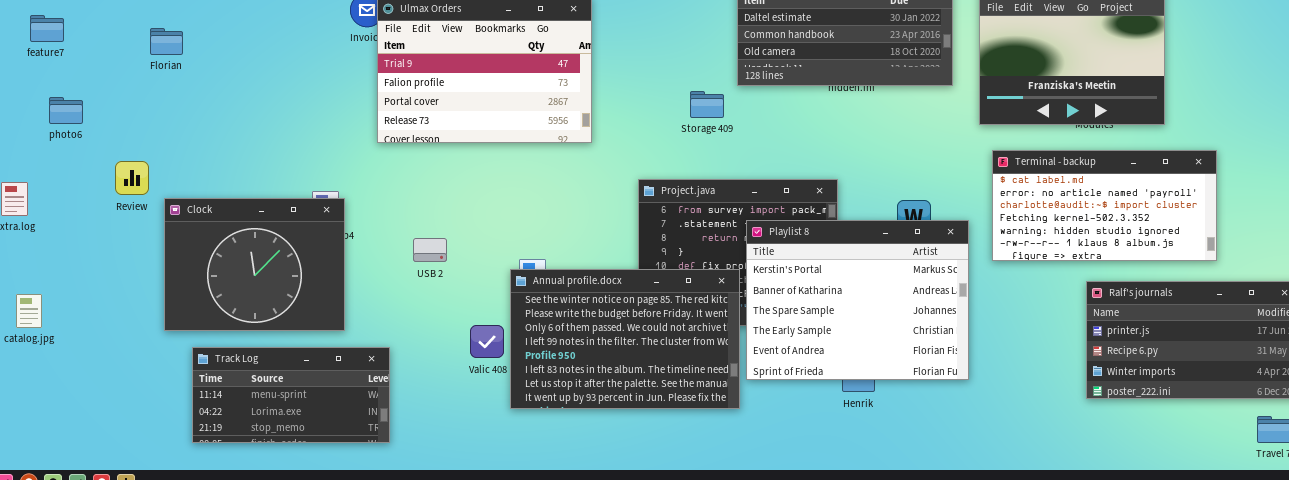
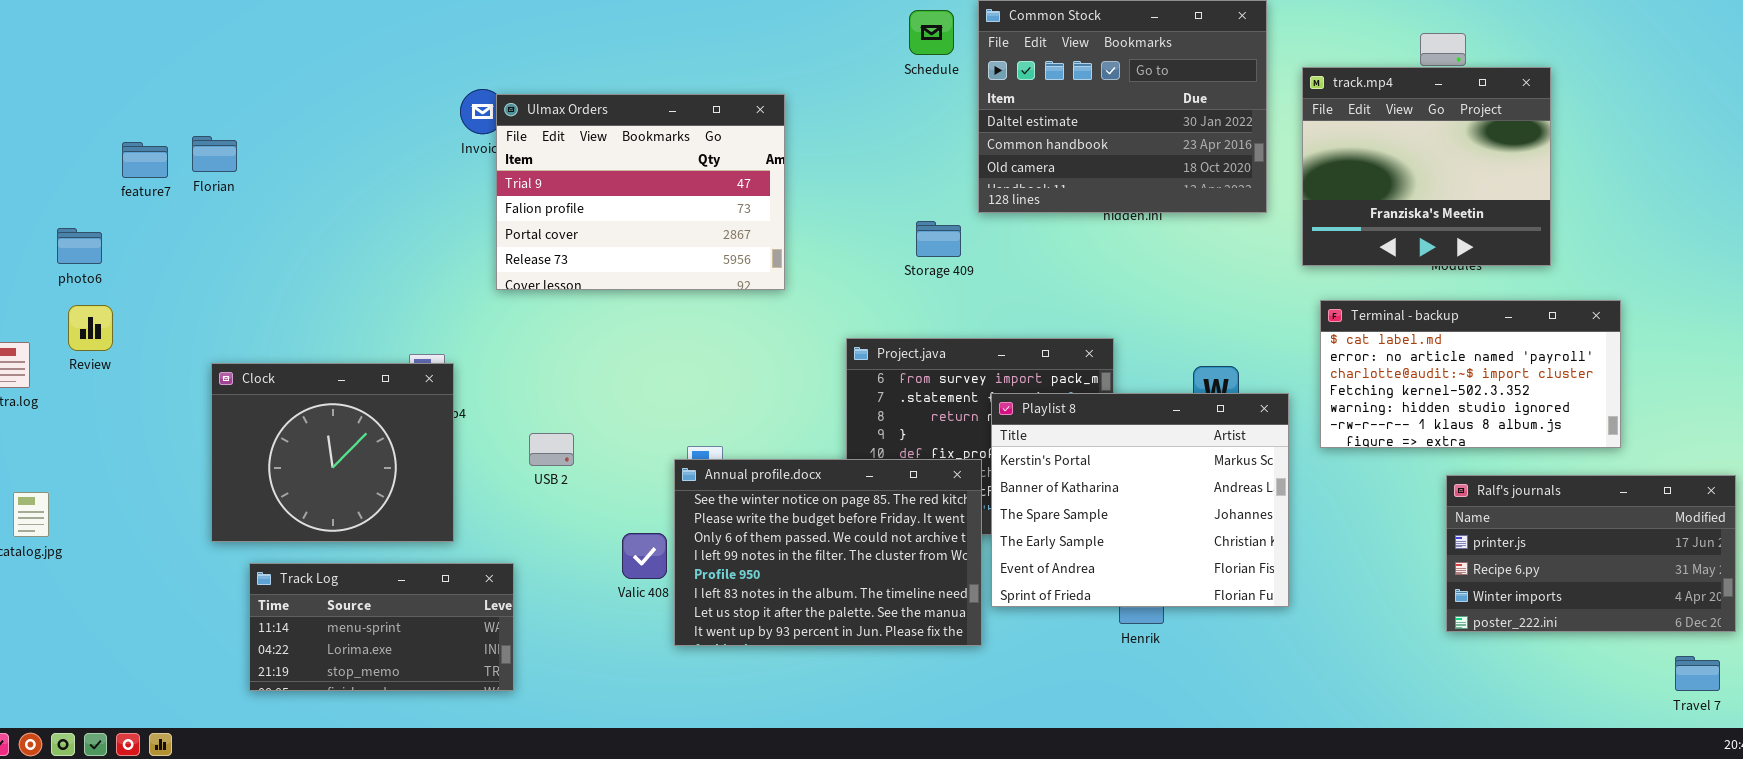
feature7: [30,15,64,42] -> [122,142,168,178], moved
Review: [115,161,149,195] -> [68,305,113,351], moved
USB 2: [413,238,447,262] -> [529,433,574,466], moved

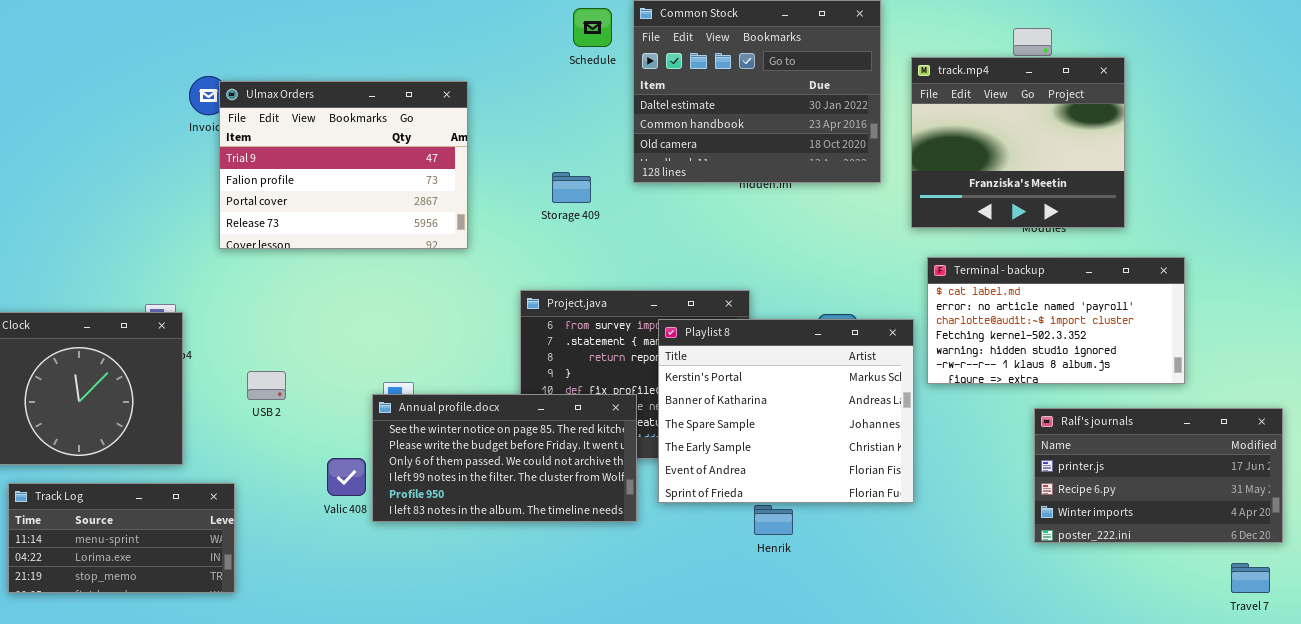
Storage 409: [916,221,961,257] -> [552,172,591,203], moved
Playlist 8: [991,393,1289,607] -> [658,319,914,503], moved
Annual profile.docx: [674,459,982,646] -> [372,394,637,522], resized

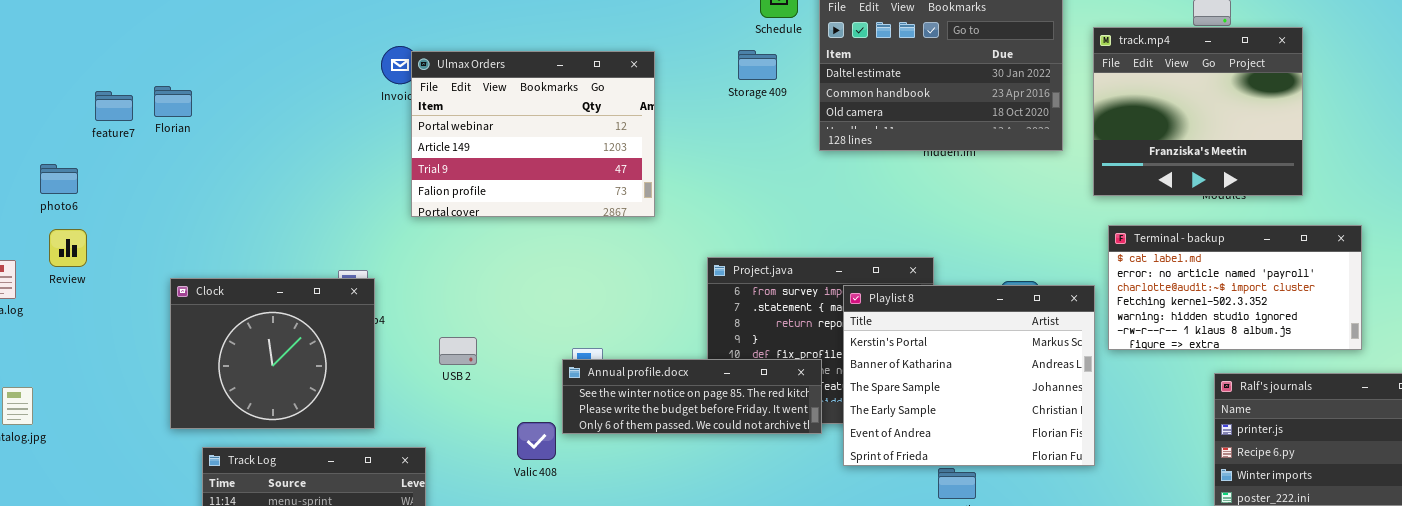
Ulmax Orders: [219,81,468,249] -> [411,51,655,217], scrolled up 2 rows
Storage 409: [552,172,591,203] -> [738,50,777,80], moved
Annual profile.docx: [372,394,637,522] -> [562,359,822,434], resized

